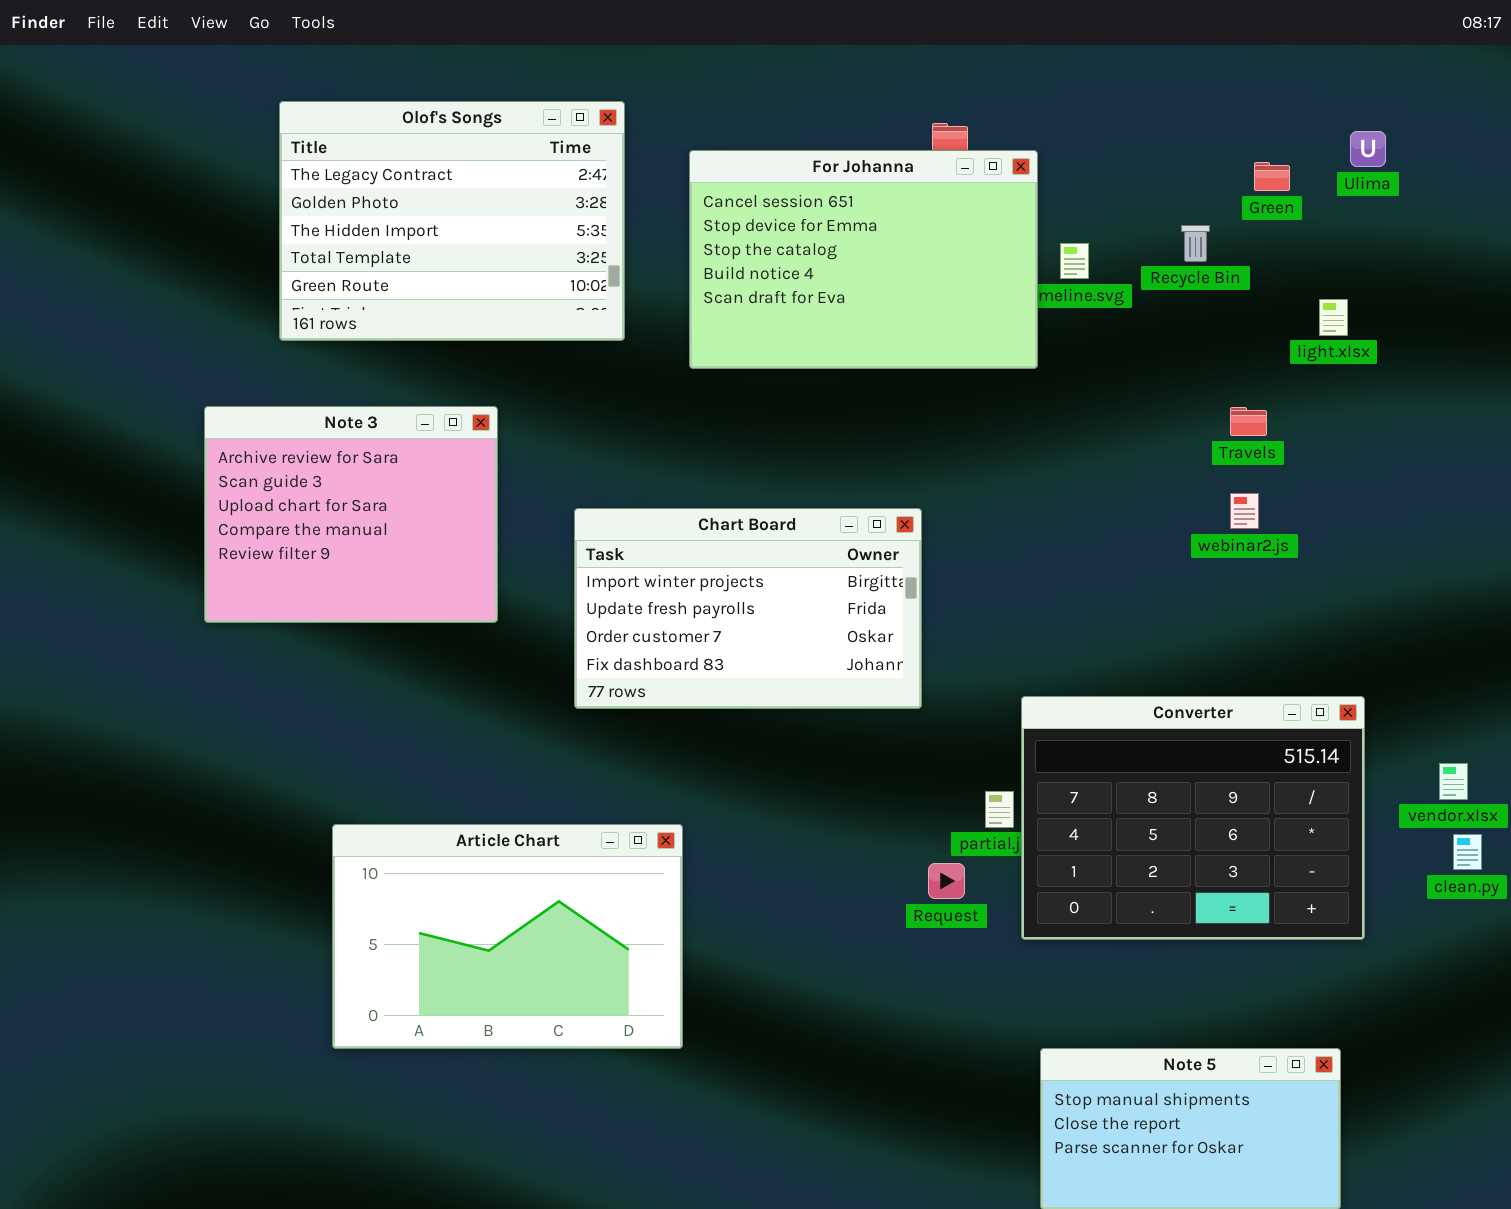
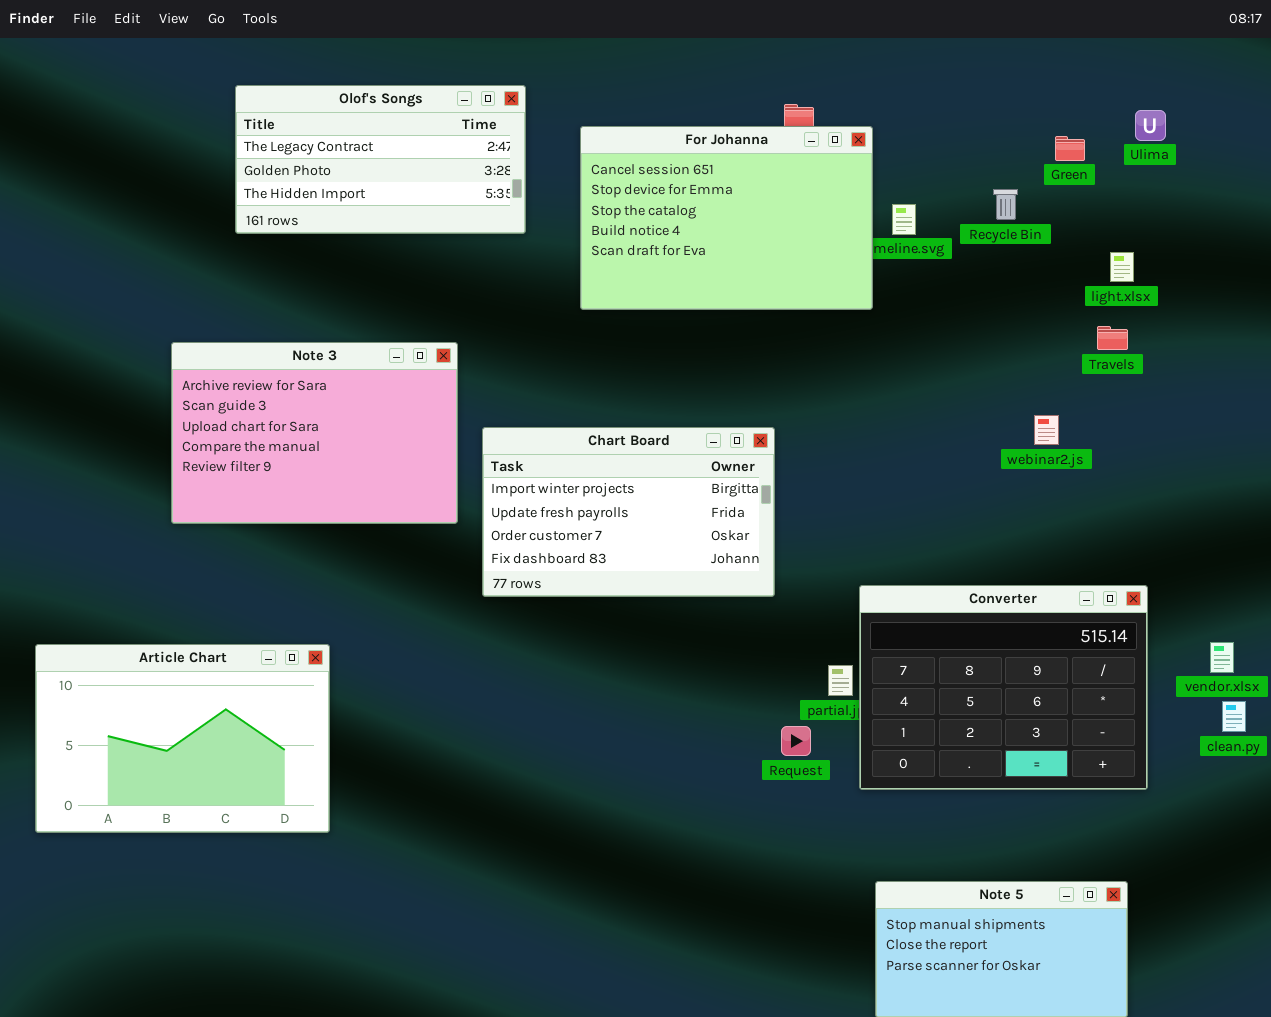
Olof's Songs: [279,101,625,341] -> [235,85,526,234], resized
Note 3: [204,406,498,623] -> [171,342,458,524], resized
Travels: [1230,407,1267,436] -> [1097,326,1128,350], moved
Article Chart: [332,824,683,1049] -> [35,644,330,833], moved

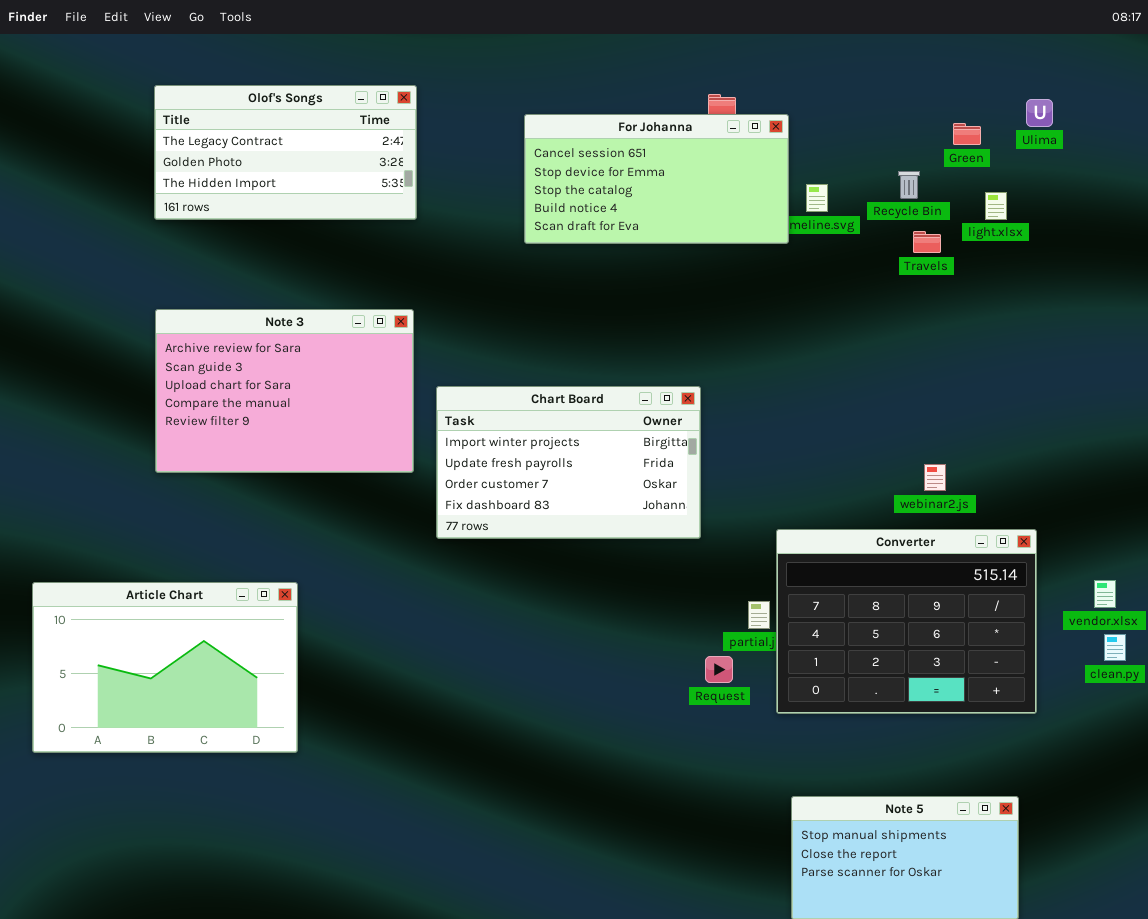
Olof's Songs: [235,85,526,234] -> [154,85,417,220], moved
For Johanna: [580,126,873,310] -> [524,114,789,244], resized
light.xlsx: [1110,252,1134,282] -> [985,192,1007,220], moved
Travels: [1097,326,1128,350] -> [913,231,941,253], moved
webinar2.js: [1034,415,1059,445] -> [924,464,946,491], moved

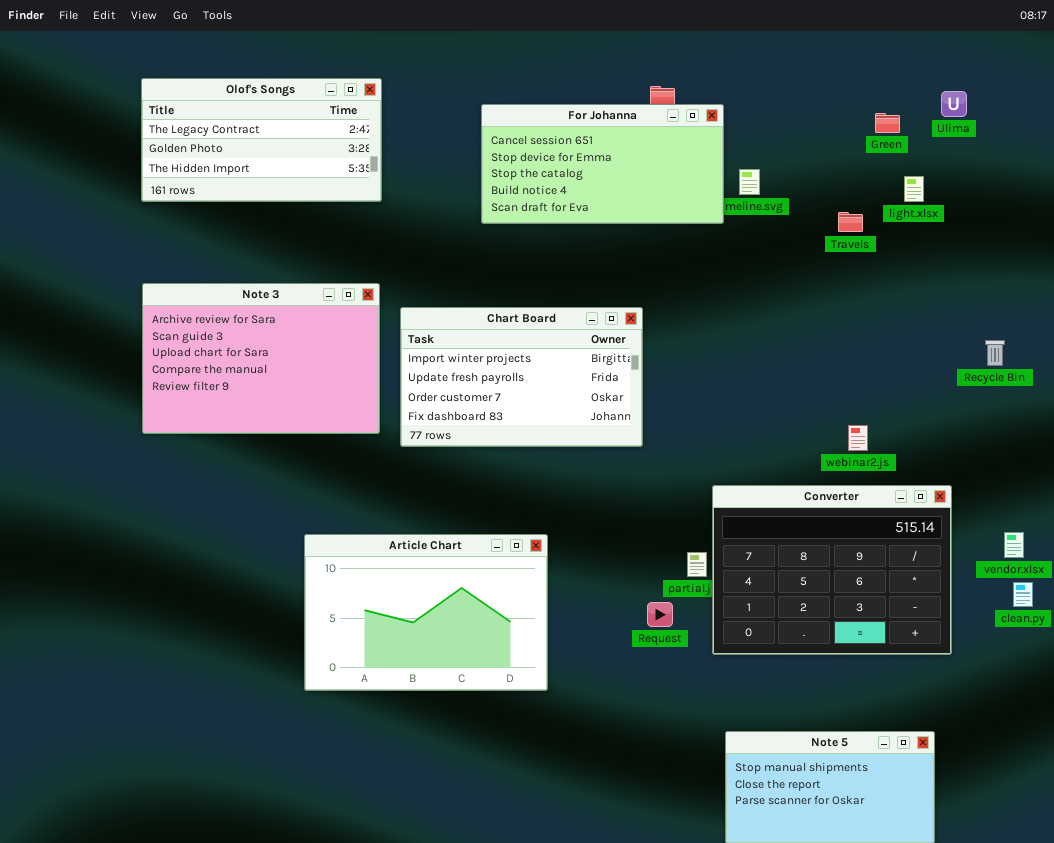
Recycle Bin: [898,171,920,199] -> [985,340,1005,366], moved
Chart Board: [436,386,701,539] -> [400,307,643,447], moved
Article Chart: [32,582,298,753] -> [304,534,548,691], moved

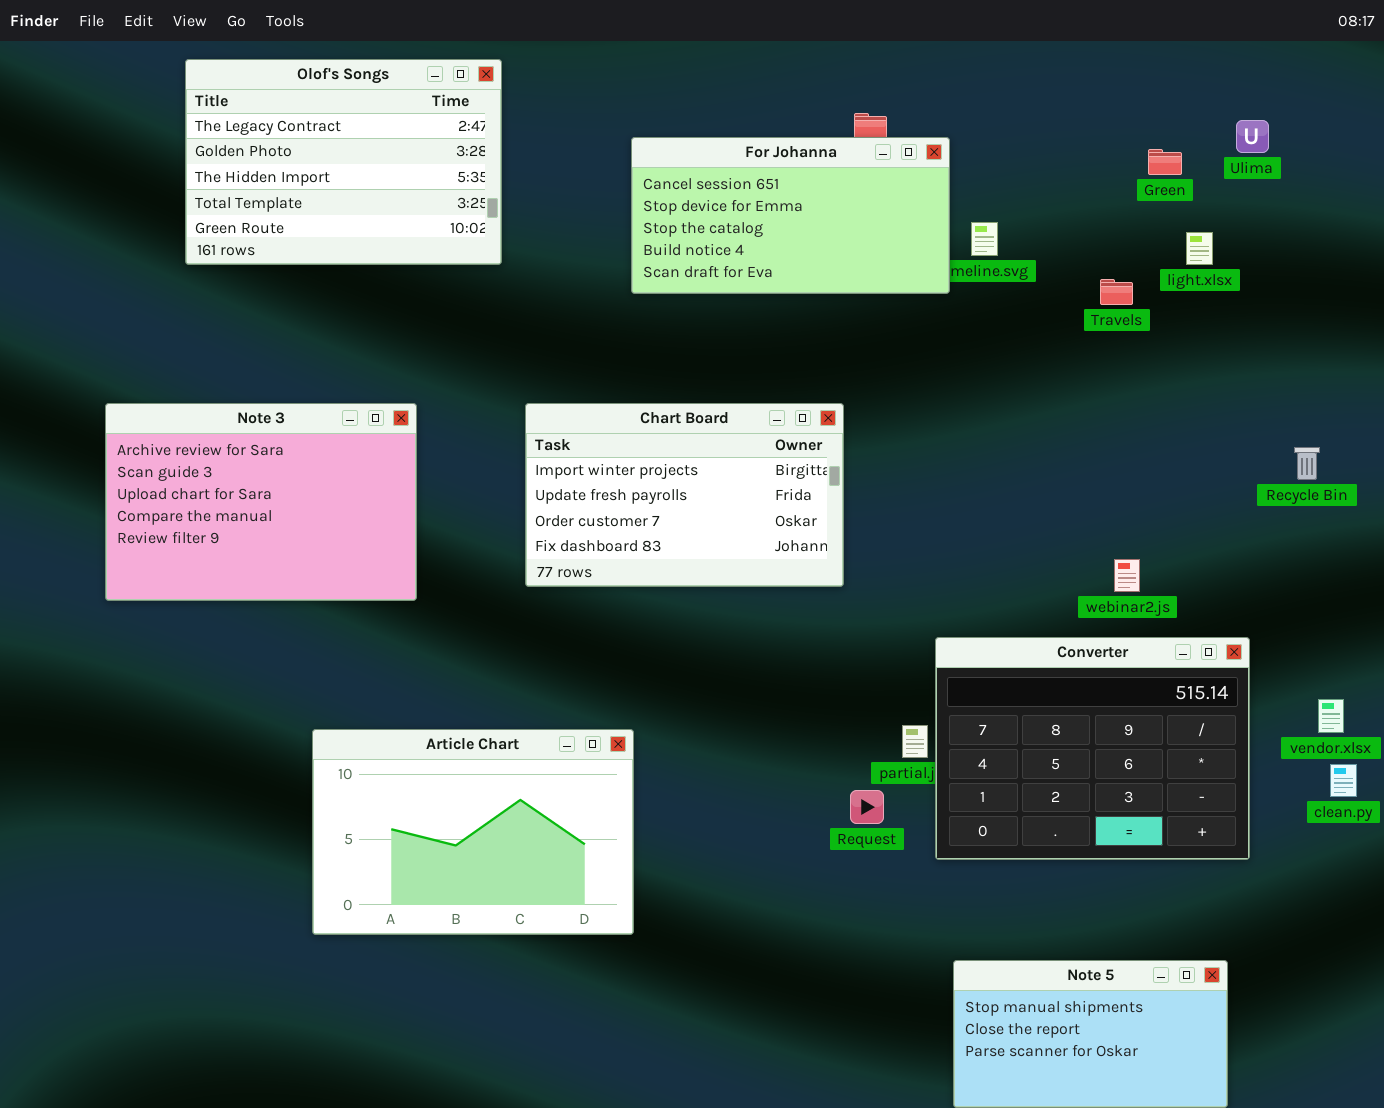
Olof's Songs: [141,78,382,202] -> [185,59,502,265], resized
Note 3: [142,283,380,434] -> [105,403,417,601], moved
Article Chart: [304,534,548,691] -> [312,729,634,935], moved

